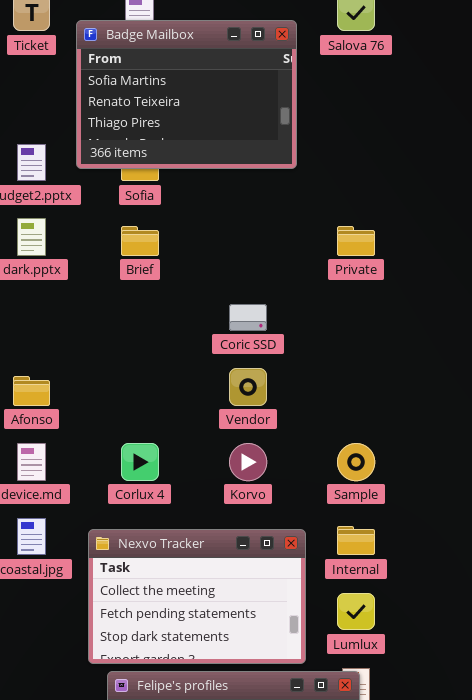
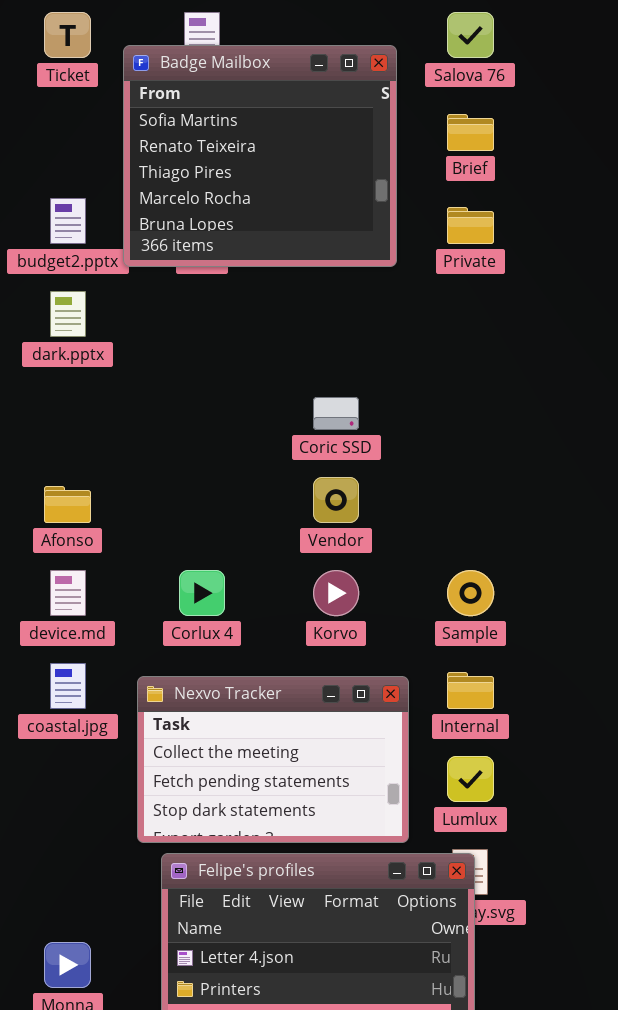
Badge Mailbox: [76,20,297,169] -> [123,45,397,267], resized
Brief: [121,226,159,256] -> [447,114,494,151], moved
Private: [337,226,375,256] -> [447,207,494,244], moved

